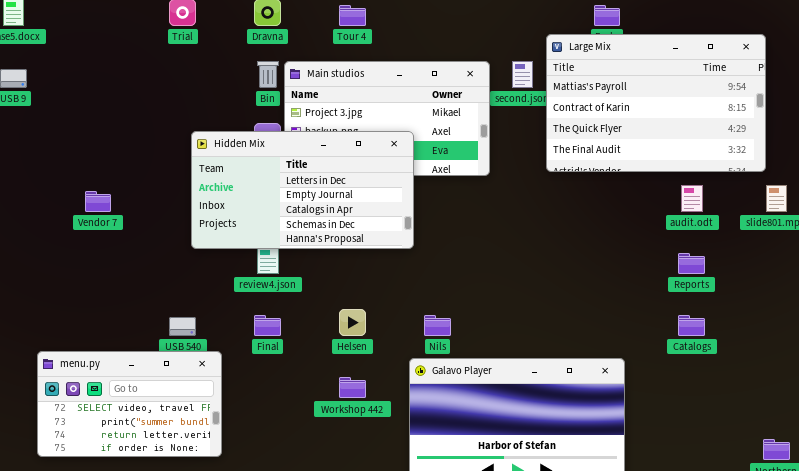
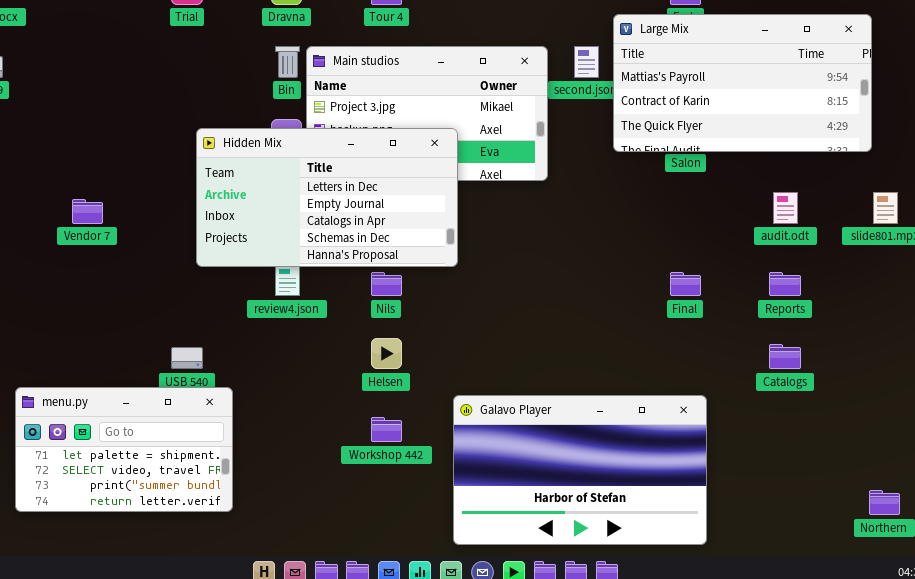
Large Mix: [546,34,766,172] -> [613,14,872,152], resized
Final: [254,315,281,336] -> [670,272,701,296], moved
Nils: [424,315,451,336] -> [371,272,402,296], moved
menu.py: [37,351,222,457] -> [15,387,233,512], scrolled up 1 row

